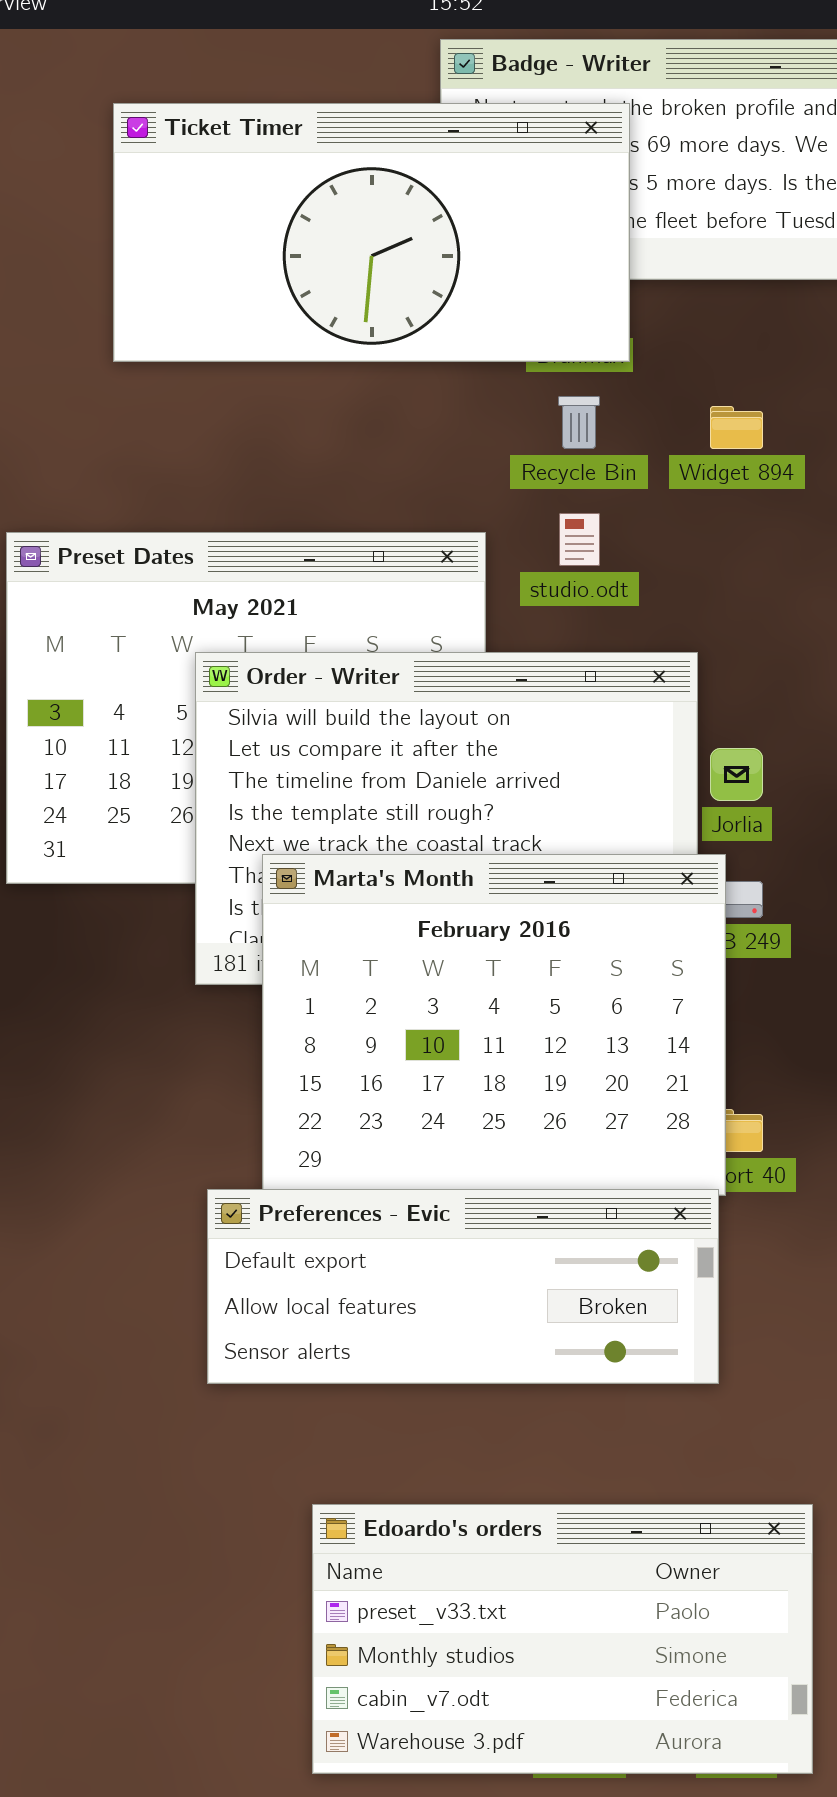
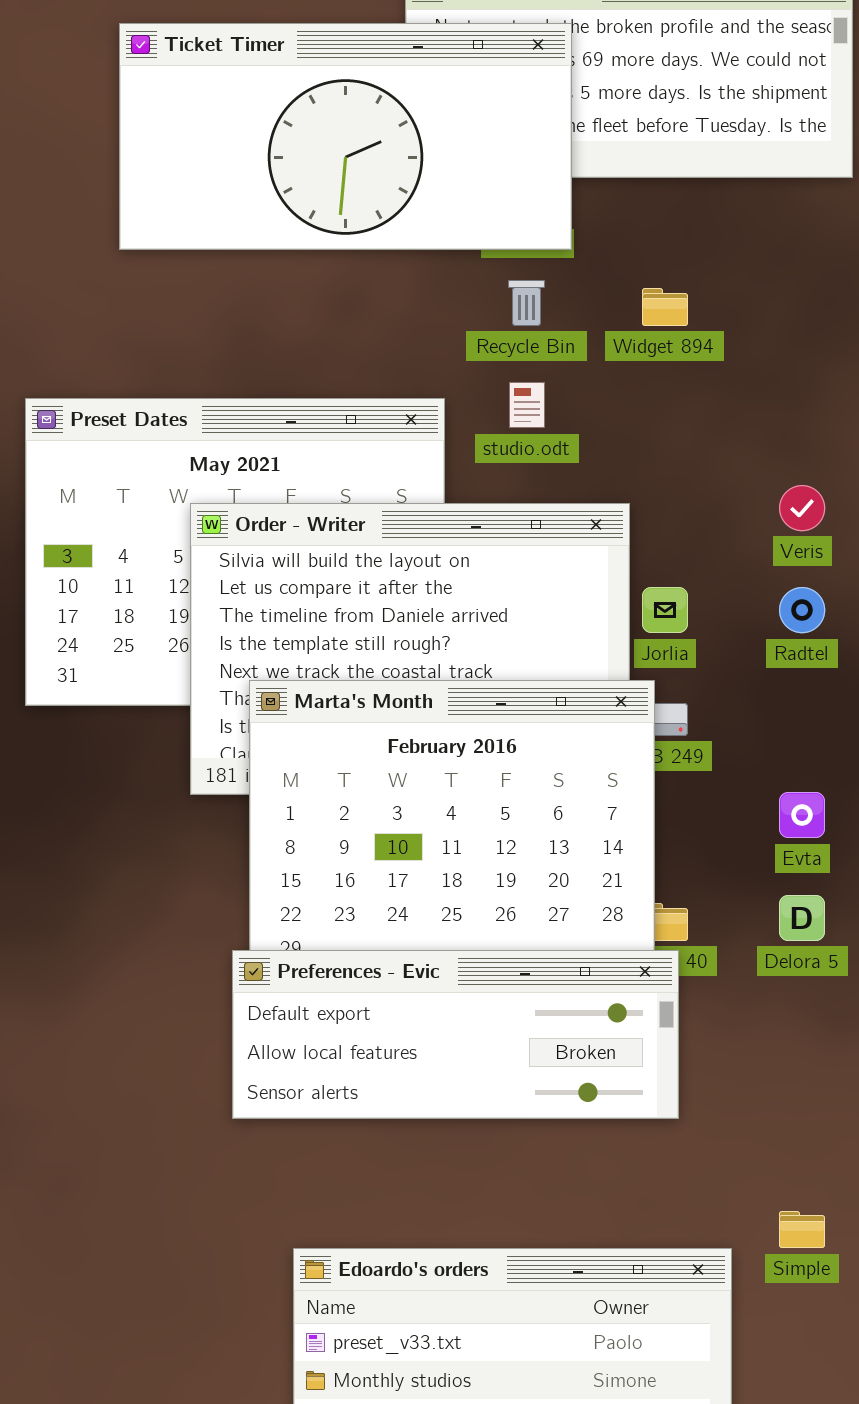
Preferences - Evic: [207,1189,719,1384] -> [232,950,679,1119], moved

